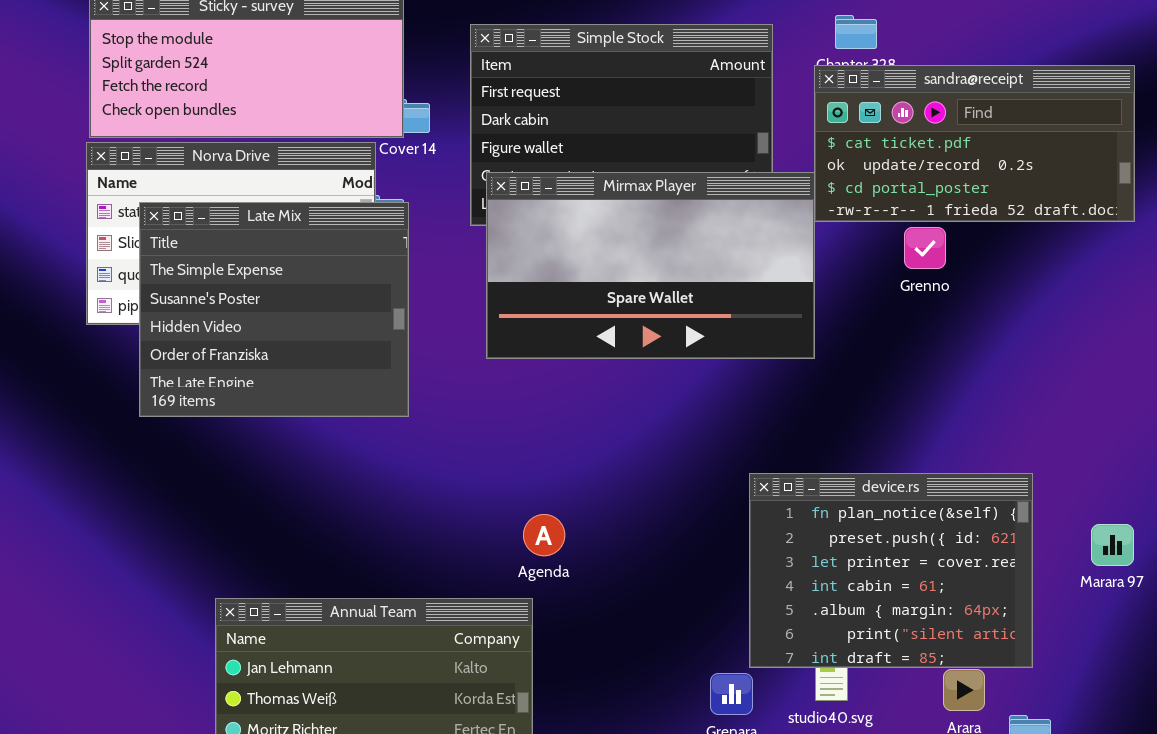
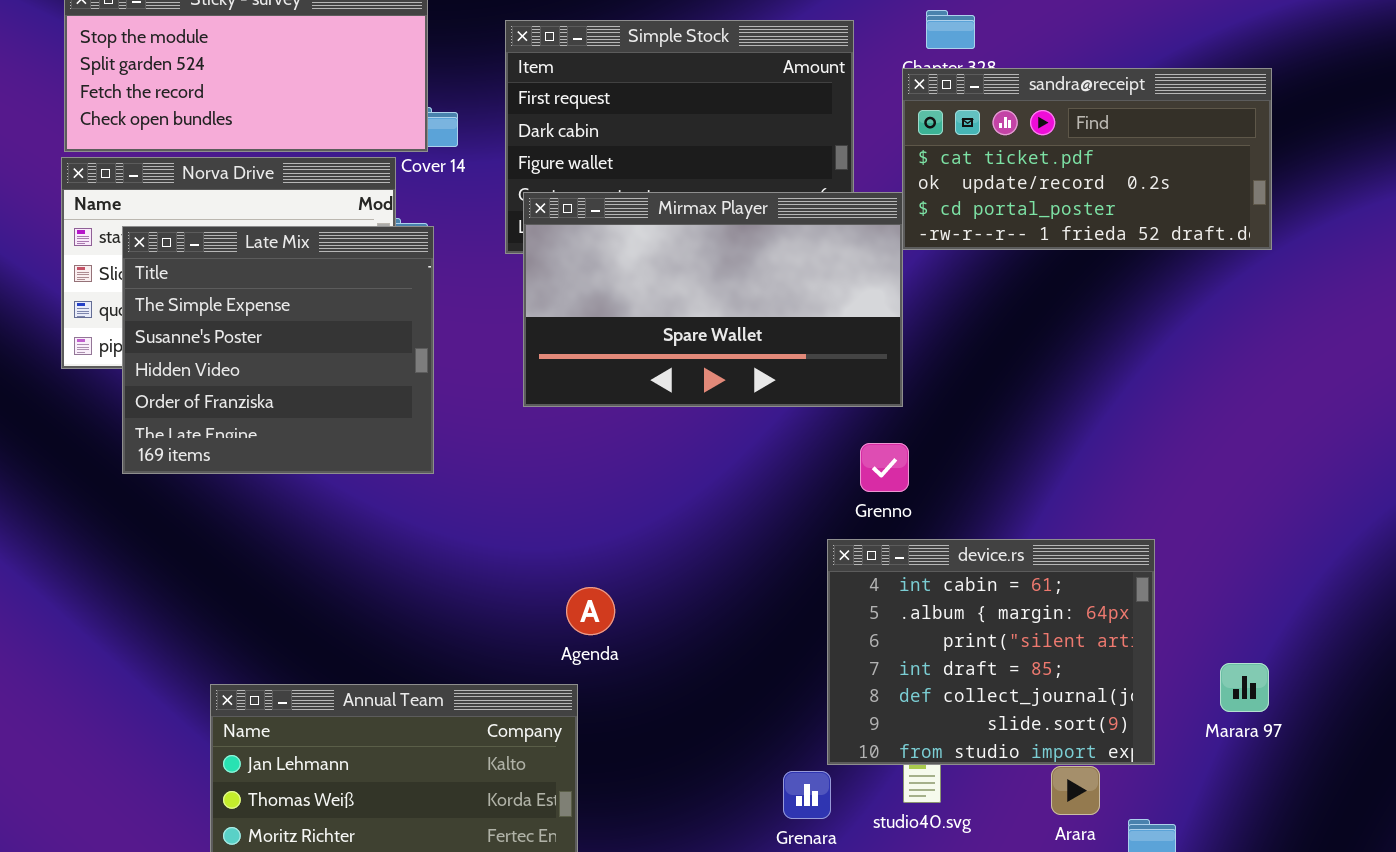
Grenno: [904,227,946,269] -> [860,443,909,492], moved
device.rs: [749,473,1033,668] -> [827,539,1155,765], scrolled down 3 rows
Marara 97: [1091,524,1134,566] -> [1220,663,1269,712], moved

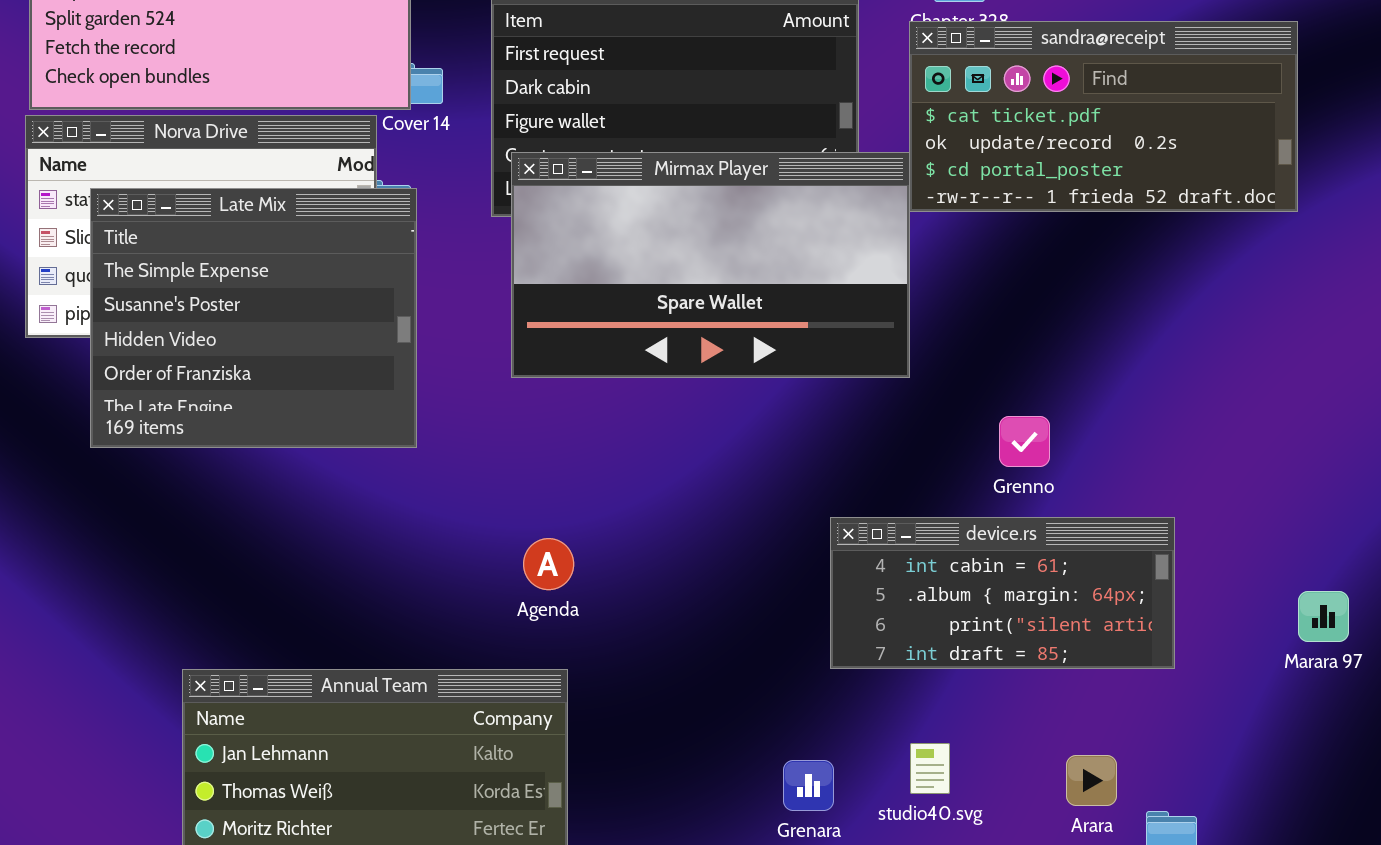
Grenno: [860,443,909,492] -> [999,416,1050,467], moved
device.rs: [827,539,1155,765] -> [830,517,1175,669], resized
Agenda: [566,587,615,635] -> [523,538,574,590], moved
Marara 97: [1220,663,1269,712] -> [1298,591,1349,642], moved

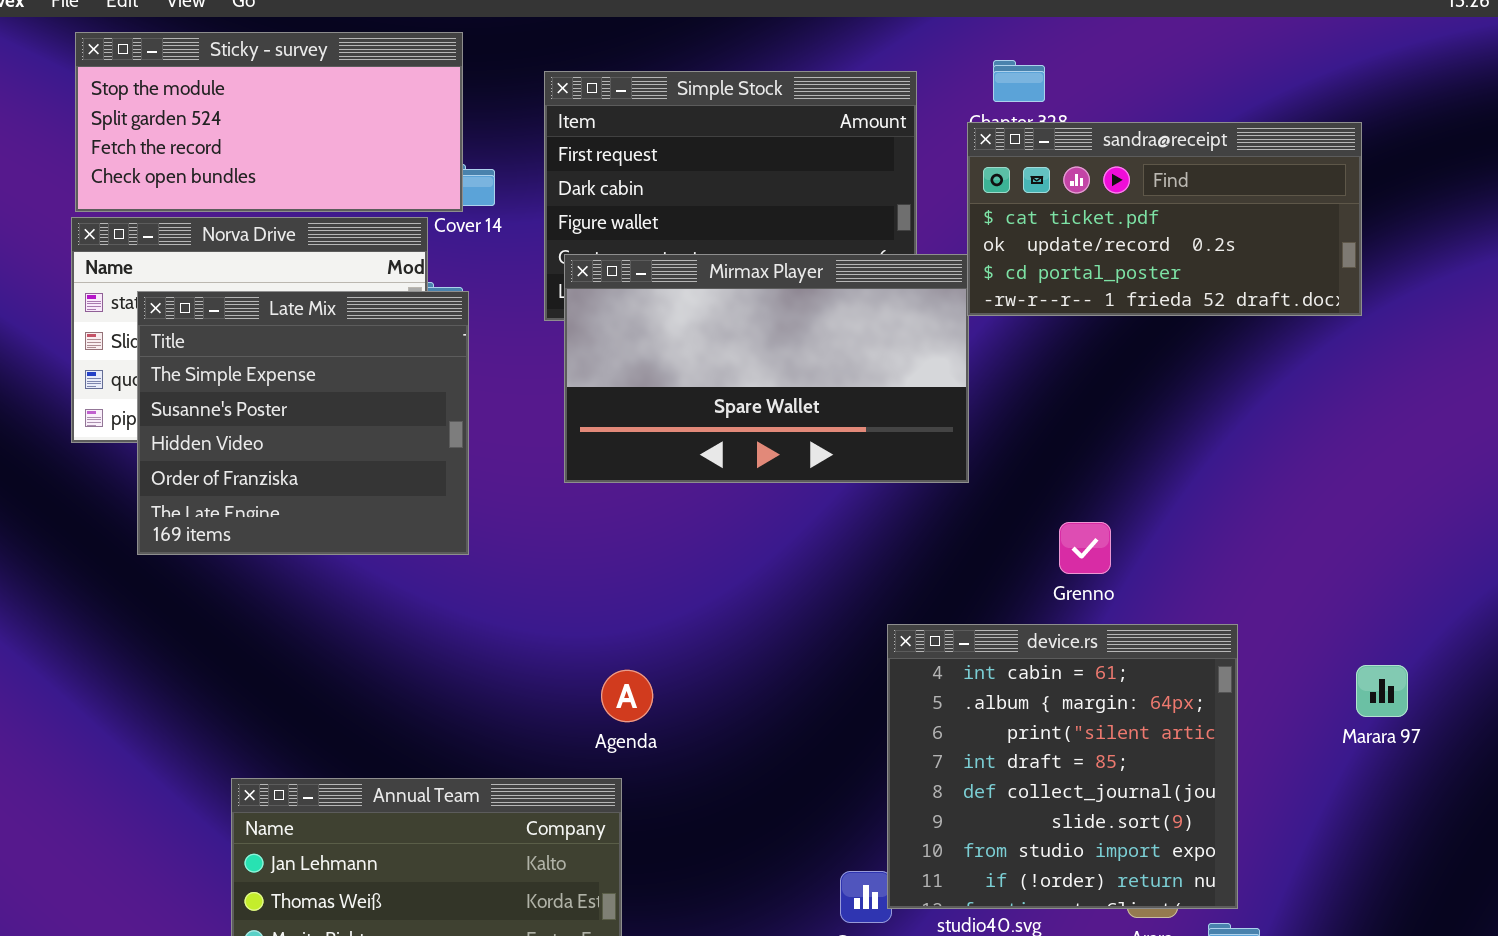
device.rs: [830,517,1175,669] -> [887,624,1238,909], resized
Agenda: [523,538,574,590] -> [601,670,653,722], moved
Marara 97: [1298,591,1349,642] -> [1356,665,1408,717], moved

